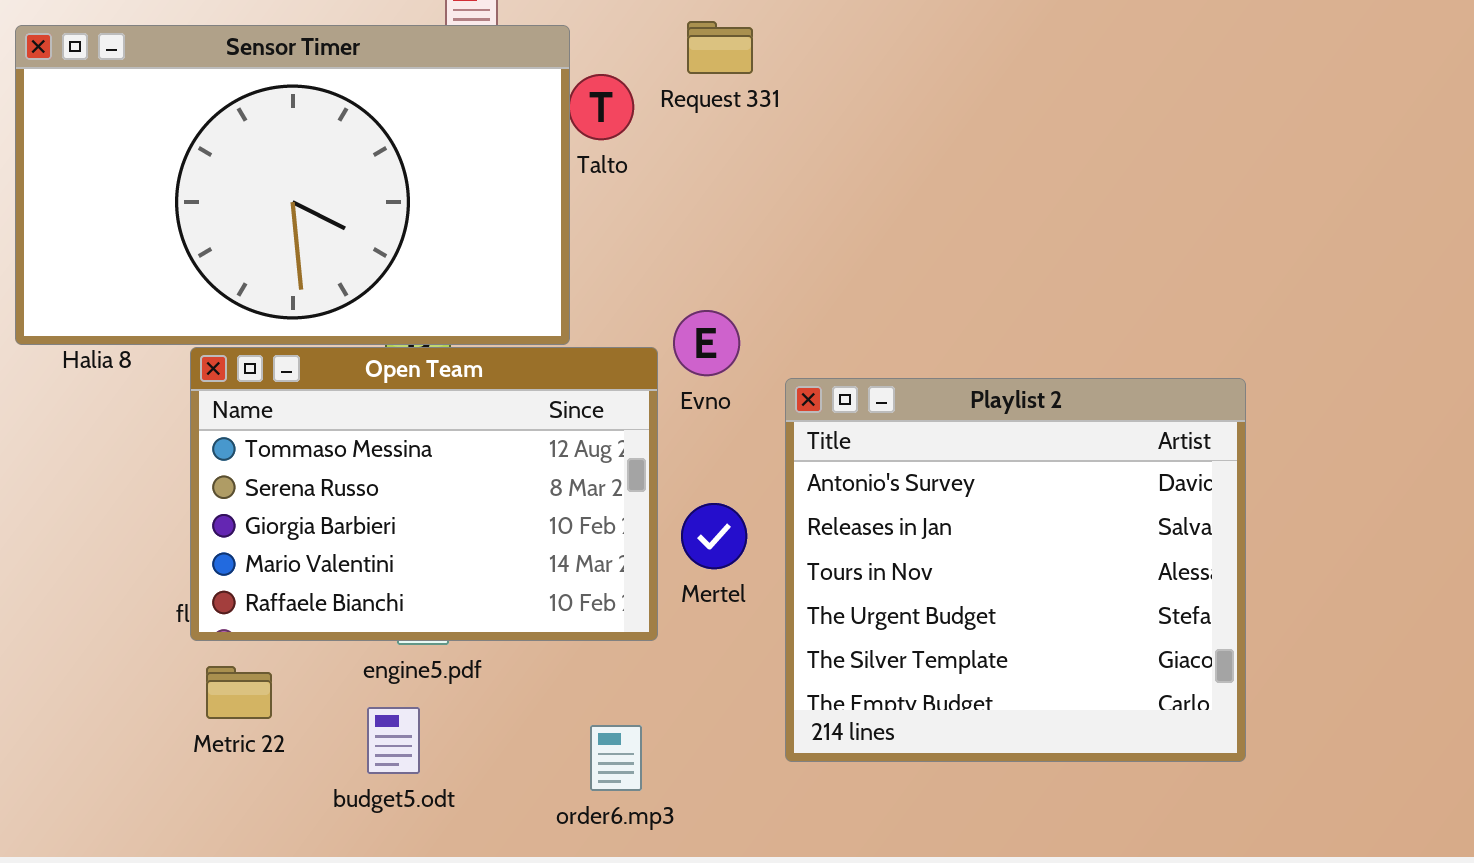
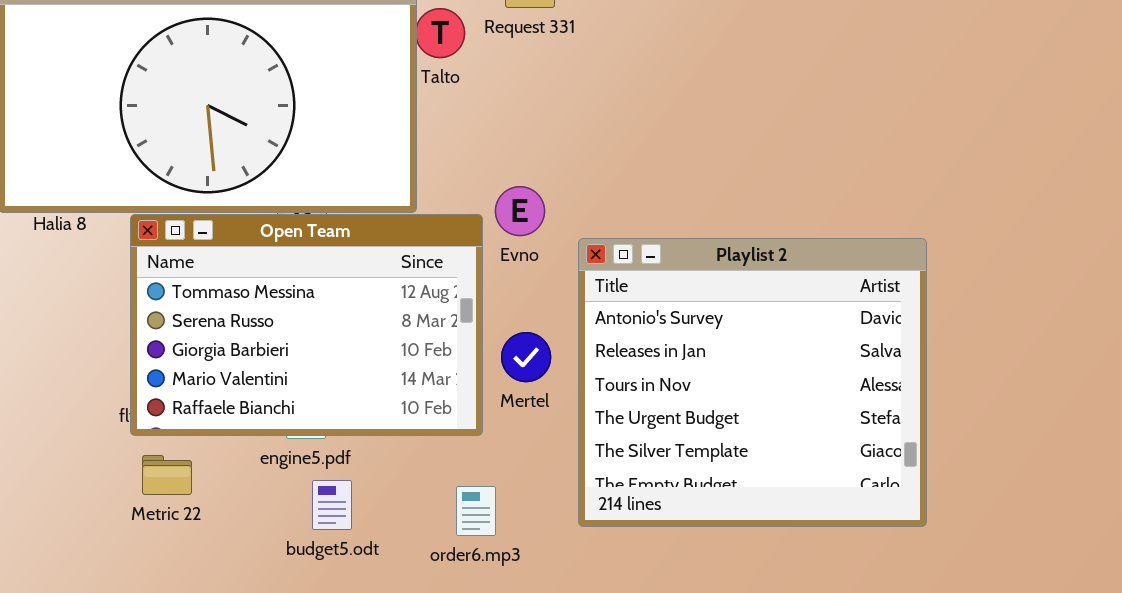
budget5.odt: [367,707,420,774] -> [312,480,352,530], moved
order6.mp3: [590,725,642,791] -> [456,486,496,536], moved

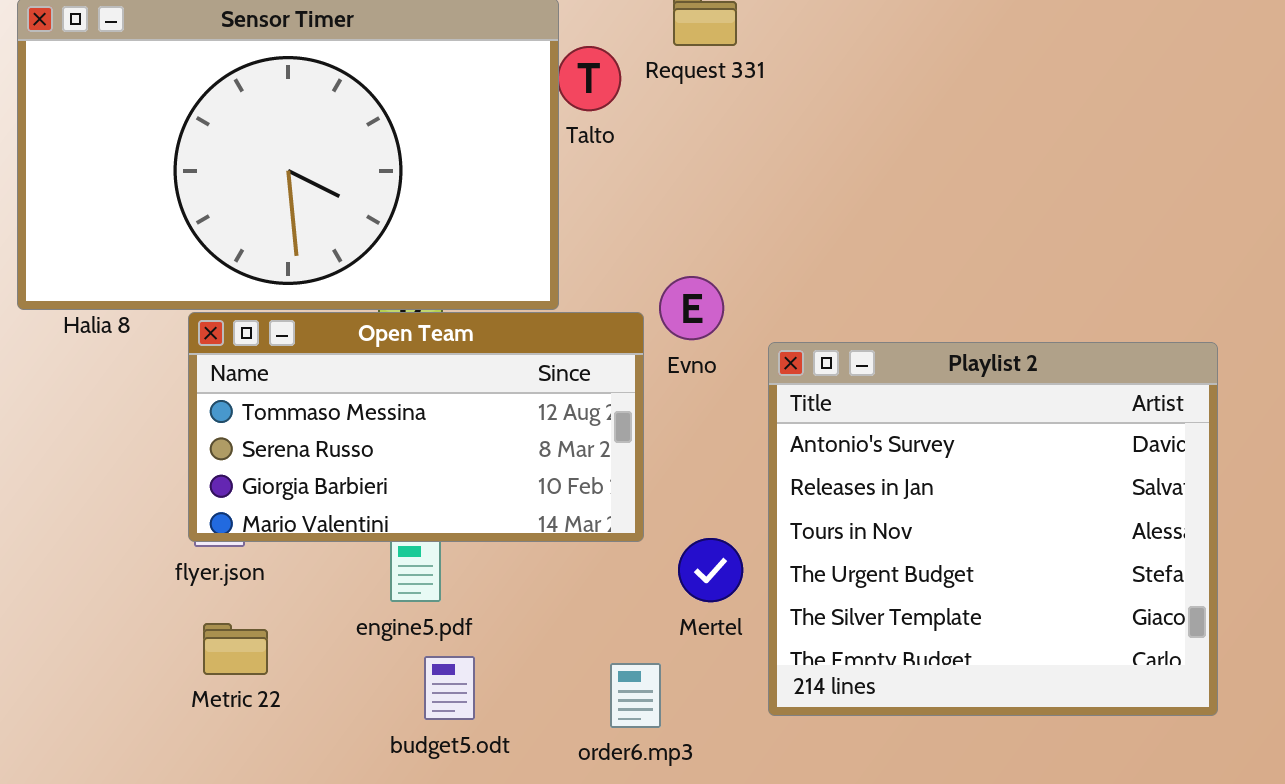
Open Team: [130,214,483,436] -> [188,312,644,542], resized
Mertel: [501,332,551,382] -> [678,538,743,602], moved

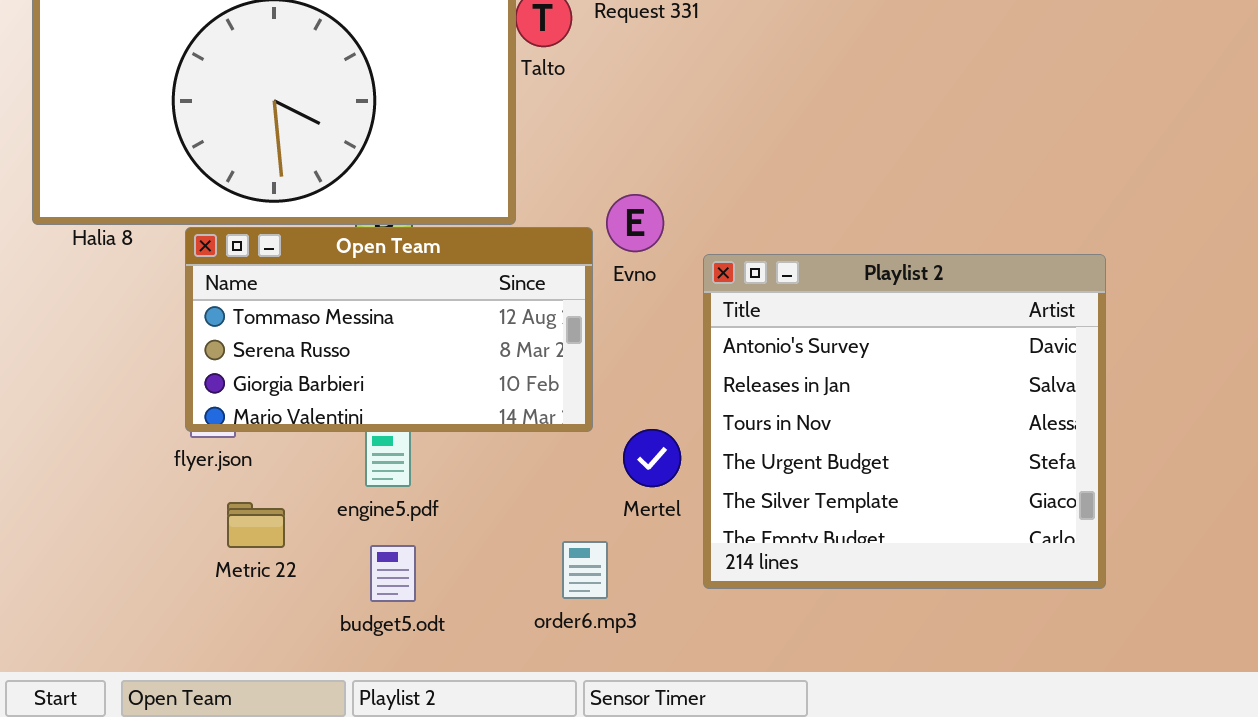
Metric 22: [203,623,268,675] -> [227,502,285,548], moved
budget5.odt: [424,656,475,720] -> [370,545,416,602], moved

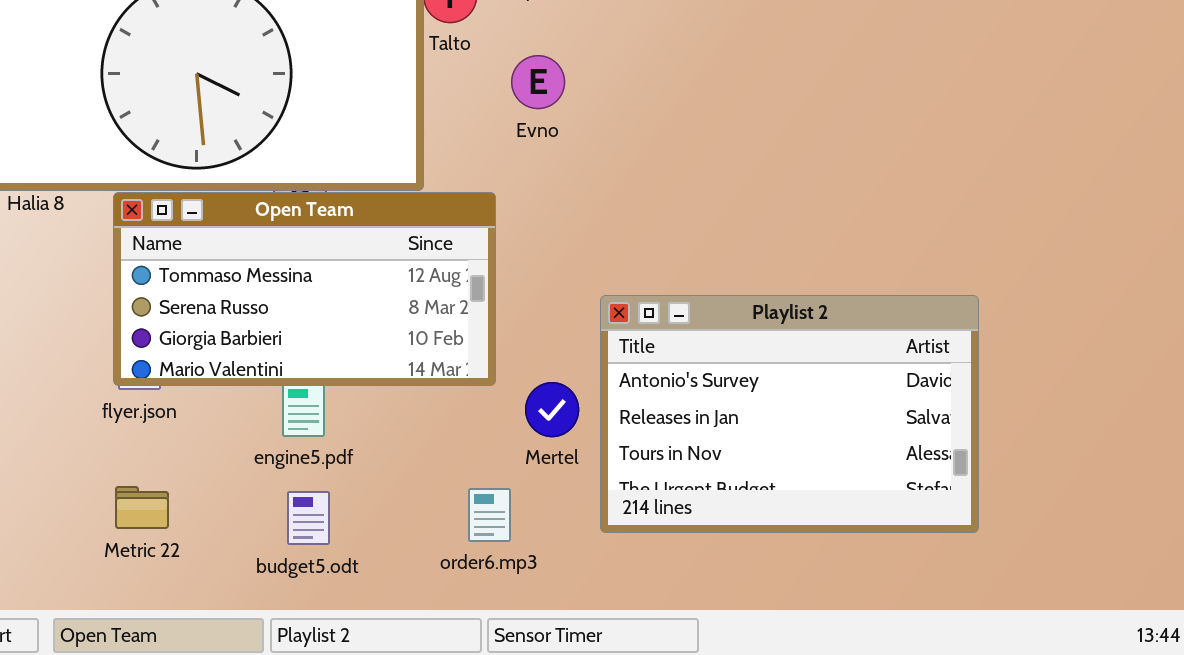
Evno: [606,194,664,252] -> [511,55,565,109], moved
Playlist 2: [703,254,1106,589] -> [600,295,979,533], resized
Metric 22: [227,502,285,548] -> [115,486,169,529], moved

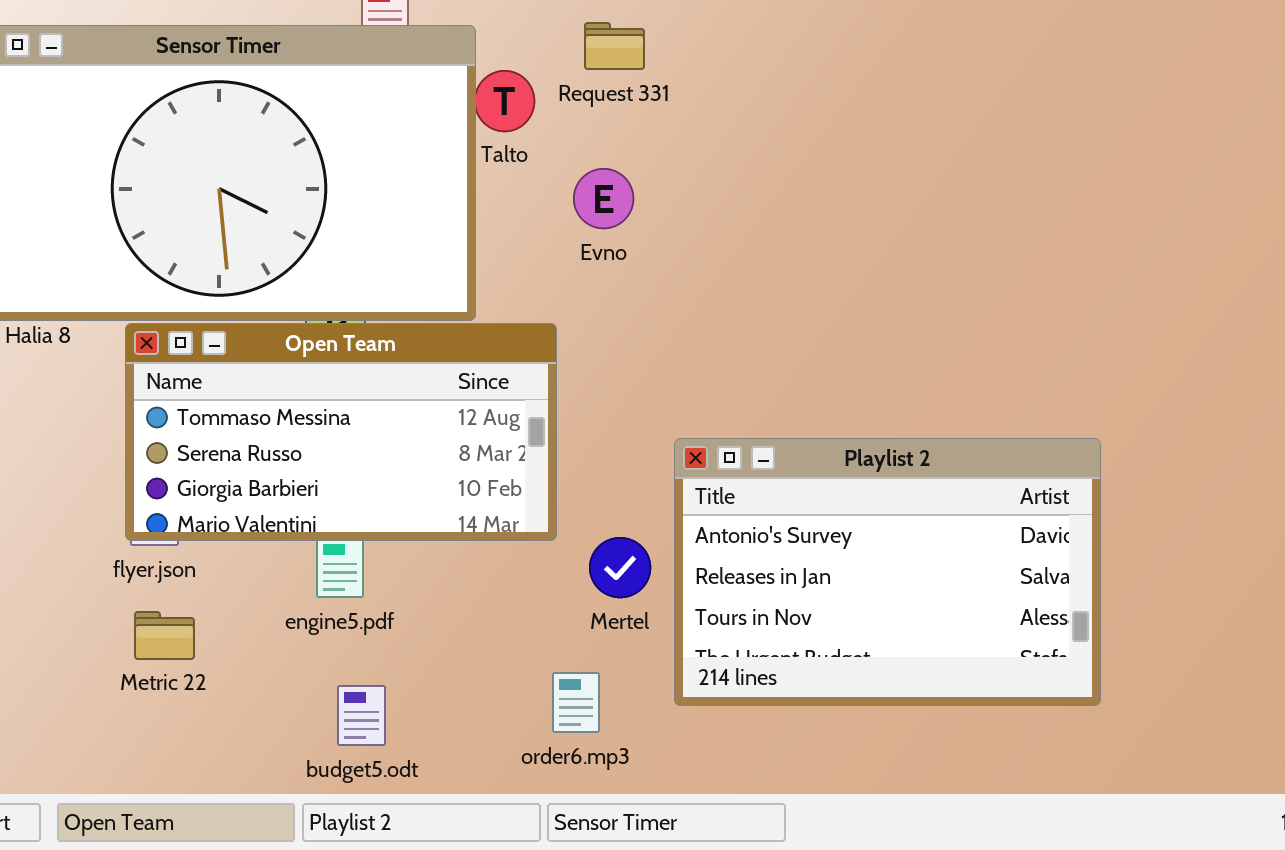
Metric 22: [115,486,169,529] -> [134,611,195,660], moved
order6.mp3: [468,488,511,542] -> [552,672,600,733], moved
budget5.odt: [287,491,330,545] -> [337,685,386,746], moved

